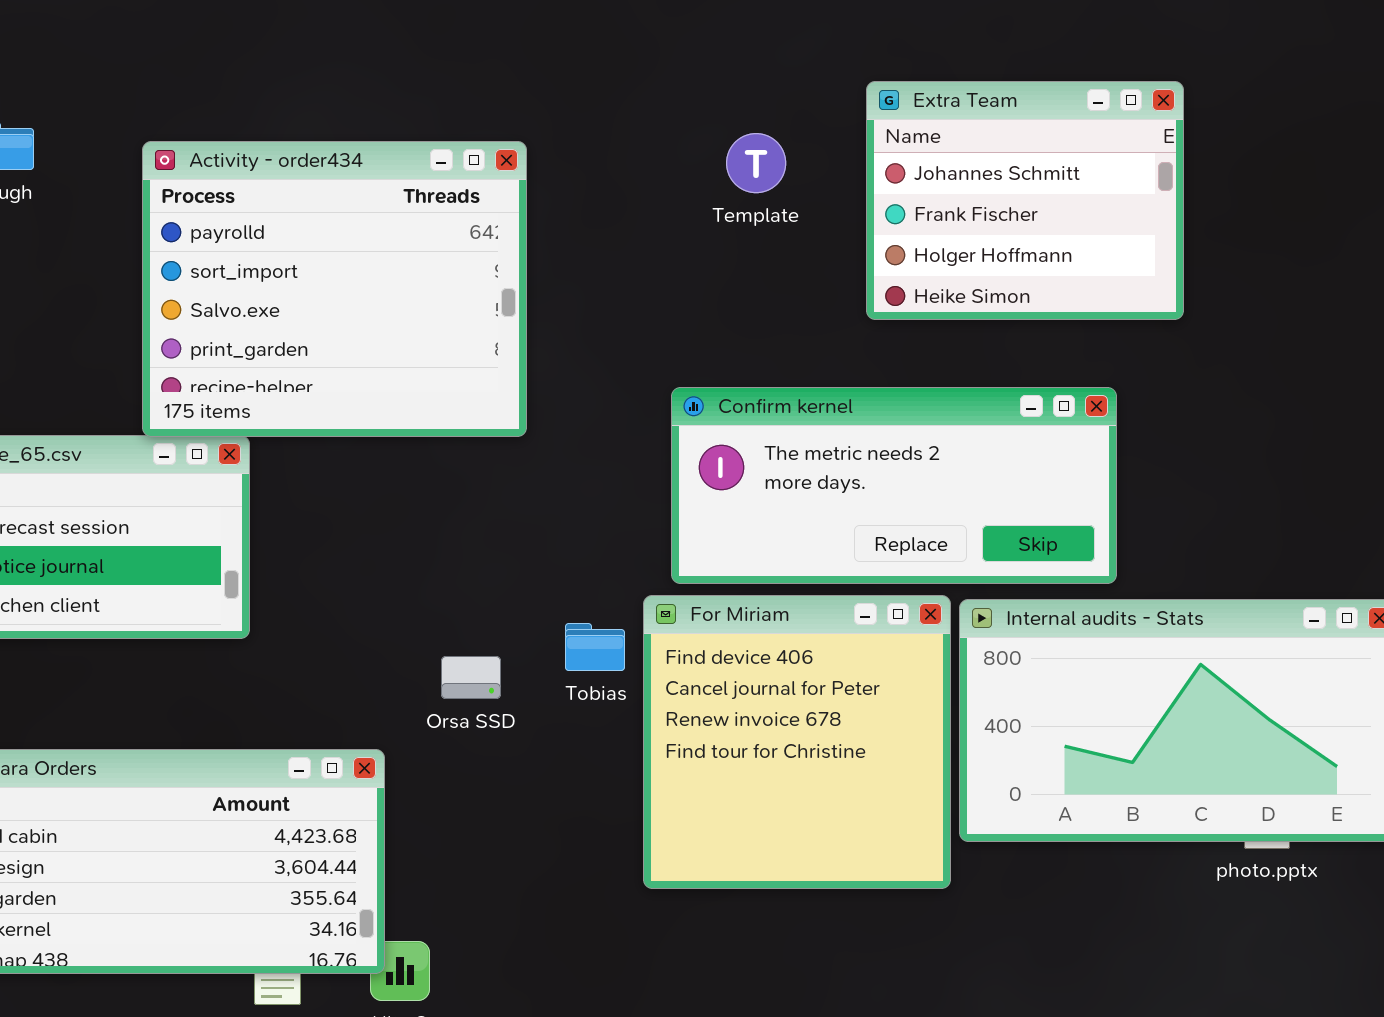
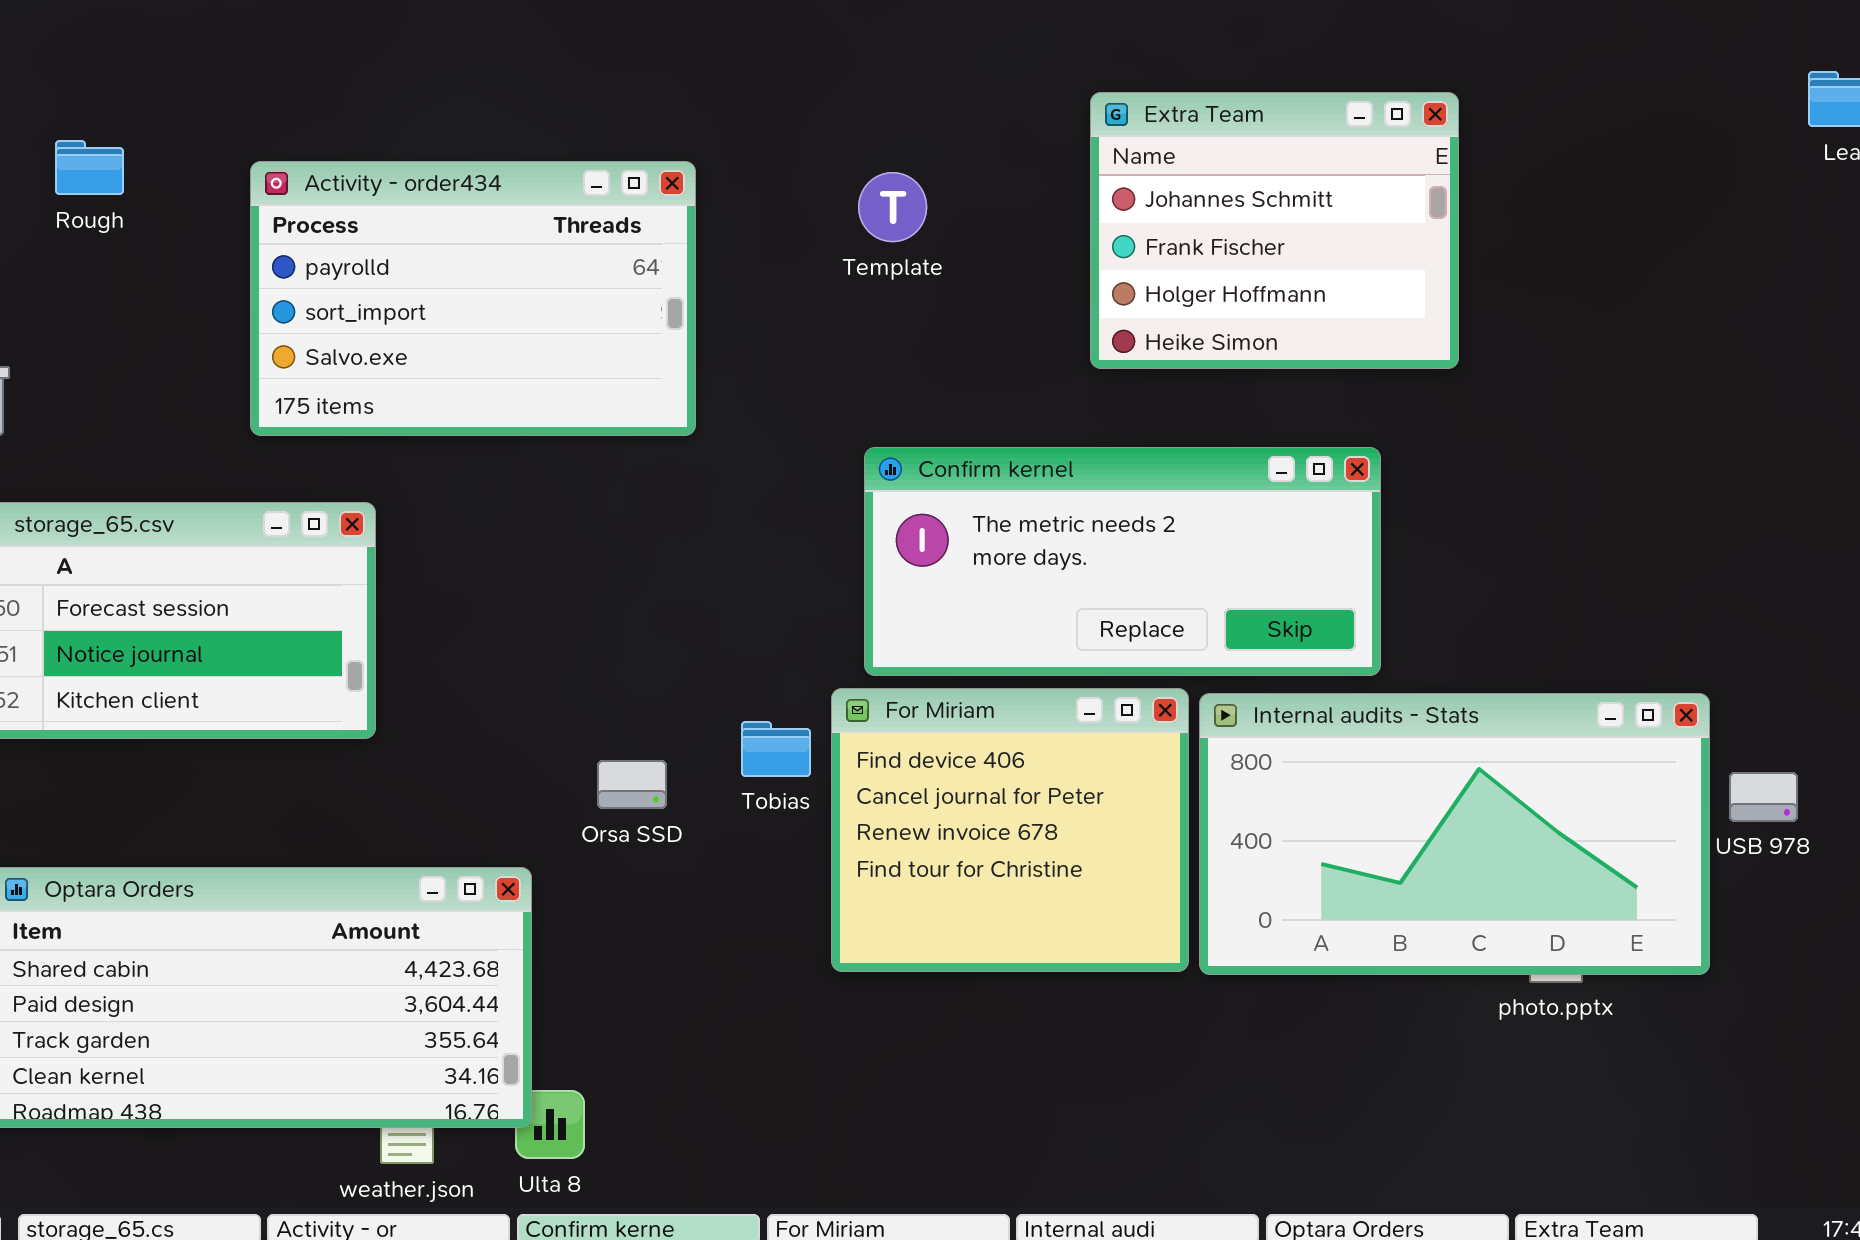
Template: [726,133,786,193] -> [858,172,927,242], moved
Activity - order434: [142,141,527,437] -> [250,161,696,436], resized
For Miriam: [643,595,951,889] -> [831,688,1189,972], resized

